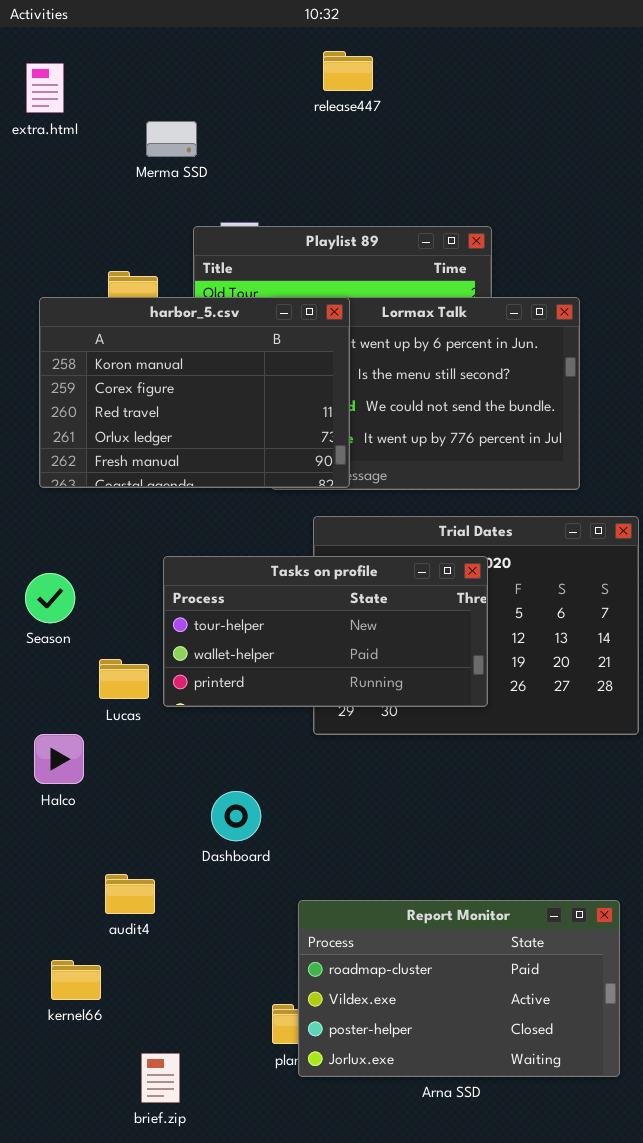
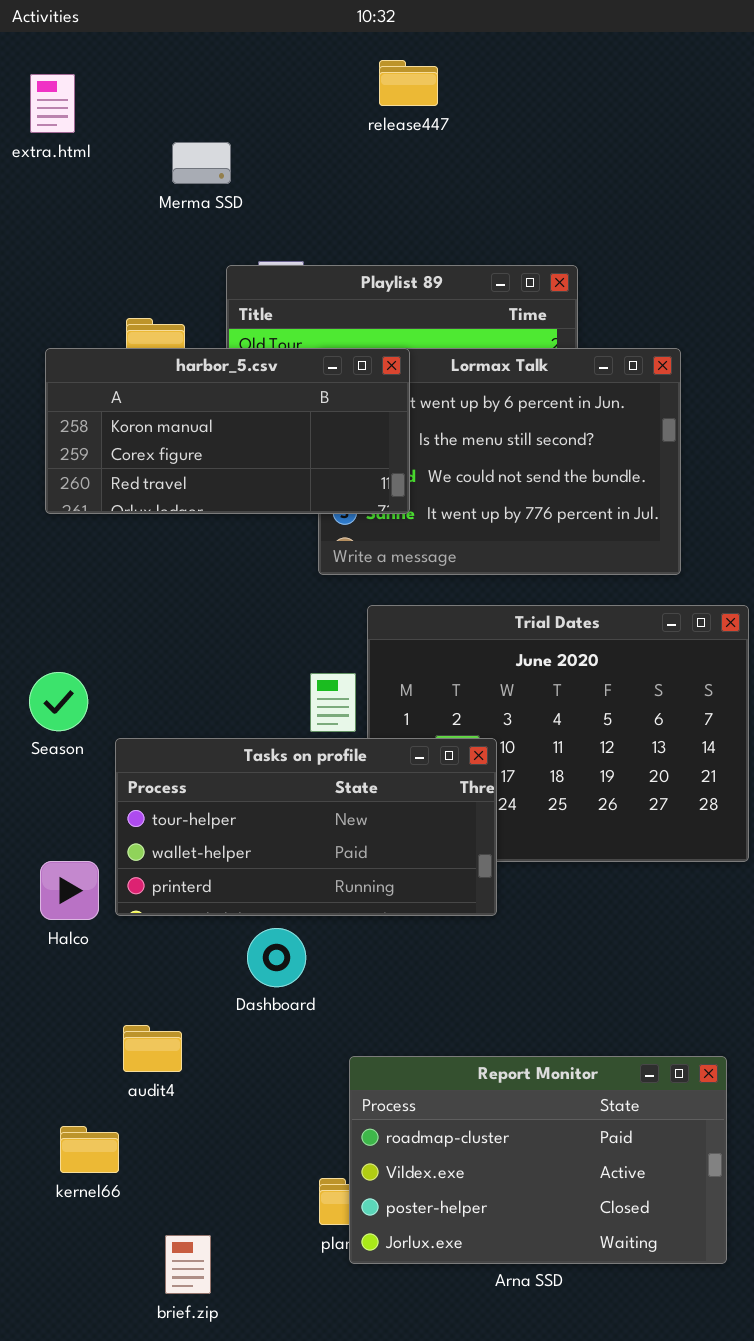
harbor_5.csv: [39,297,350,488] -> [45,348,410,514], resized
Tasks on profile: [163,556,488,707] -> [115,738,497,916], moved

